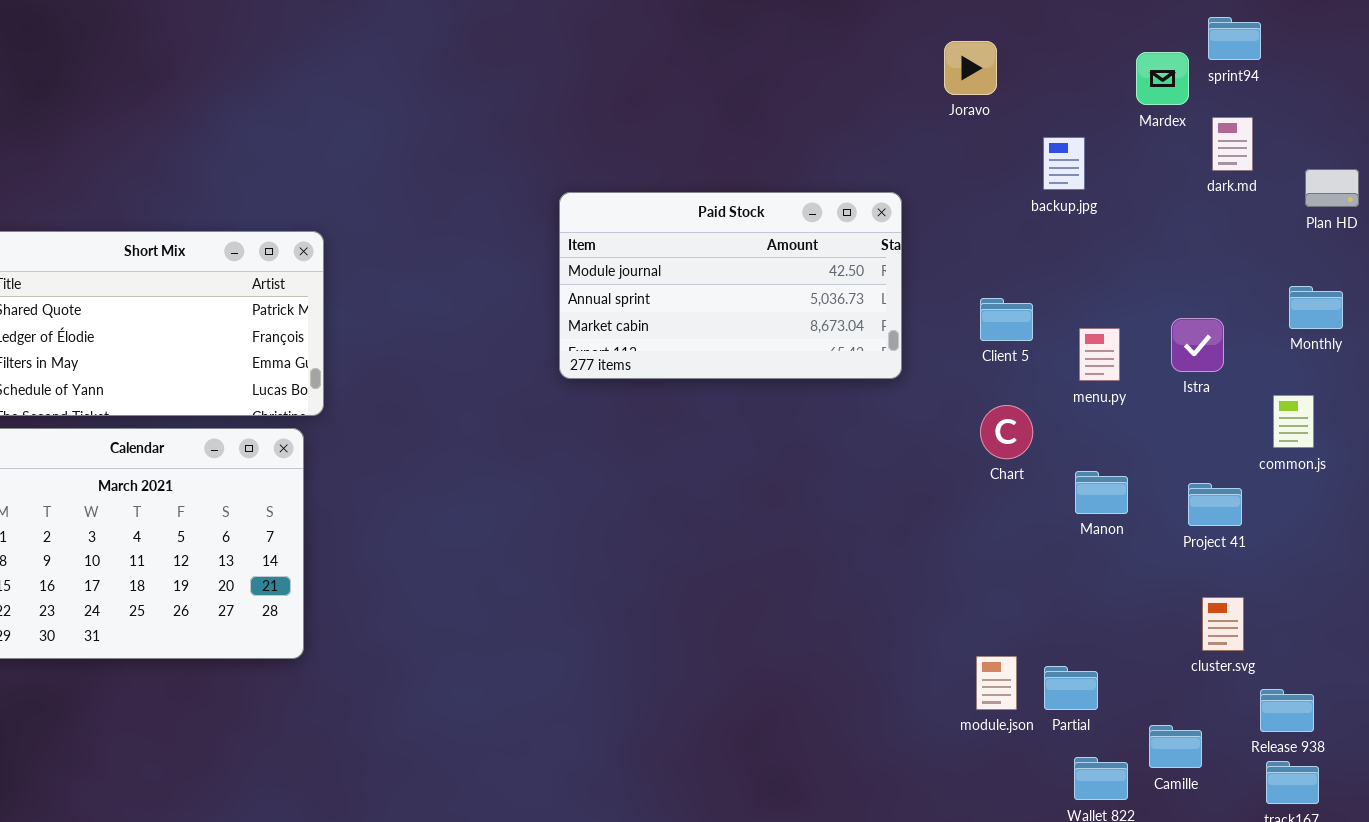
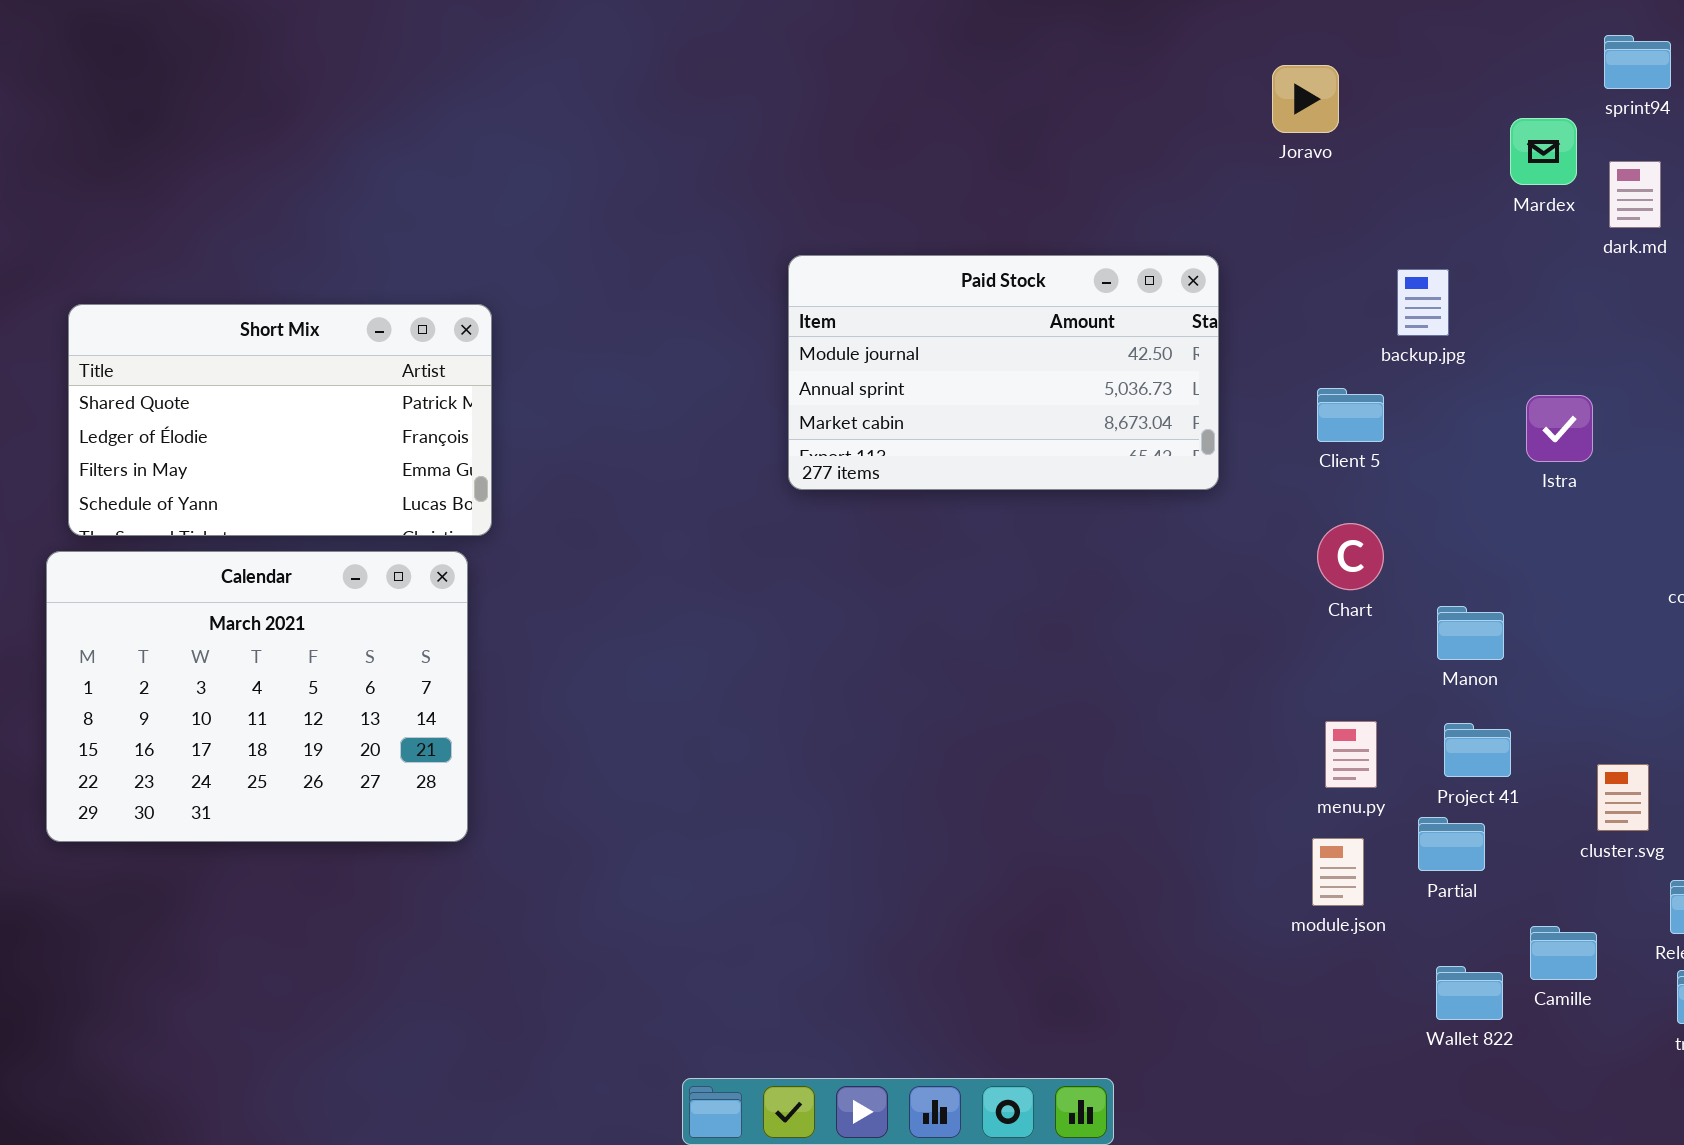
Mardex: [1136,52,1189,105] -> [1510,118,1577,185], moved
backup.jpg: [1043,137,1085,190] -> [1397,269,1449,336], moved
Istra: [1171,318,1224,372] -> [1526,395,1593,462], moved
menu.py: [1079,328,1120,381] -> [1325,721,1377,788], moved
Project 41: [1188,483,1242,526] -> [1444,723,1511,777], moved
Partial: [1044,666,1098,710] -> [1418,817,1485,871], moved

